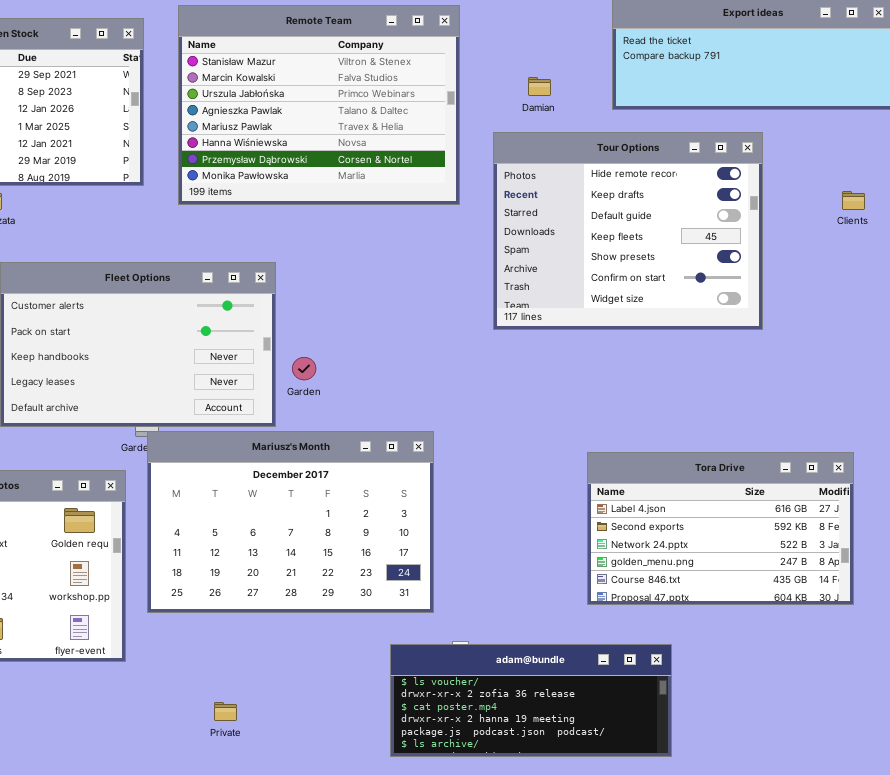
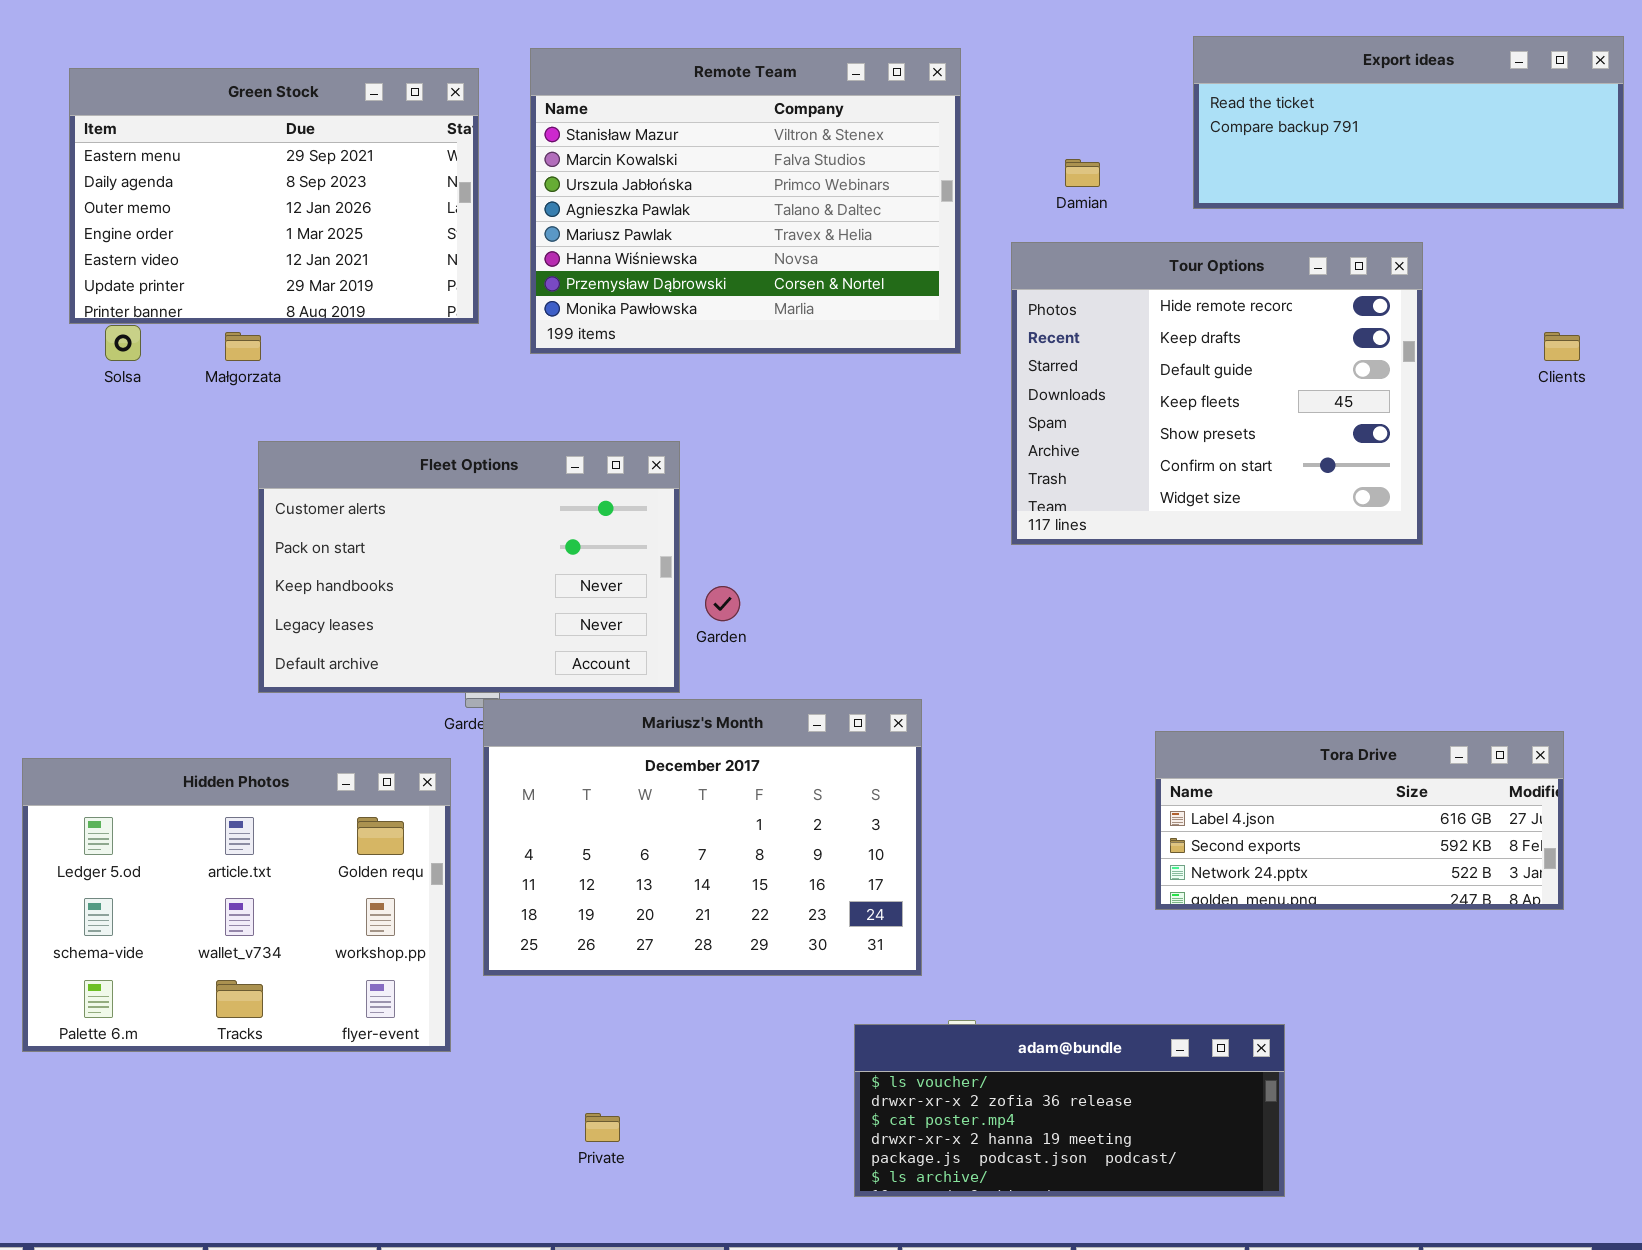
Tora Drive: [587,452,854,605] -> [1155,731,1564,910], resized

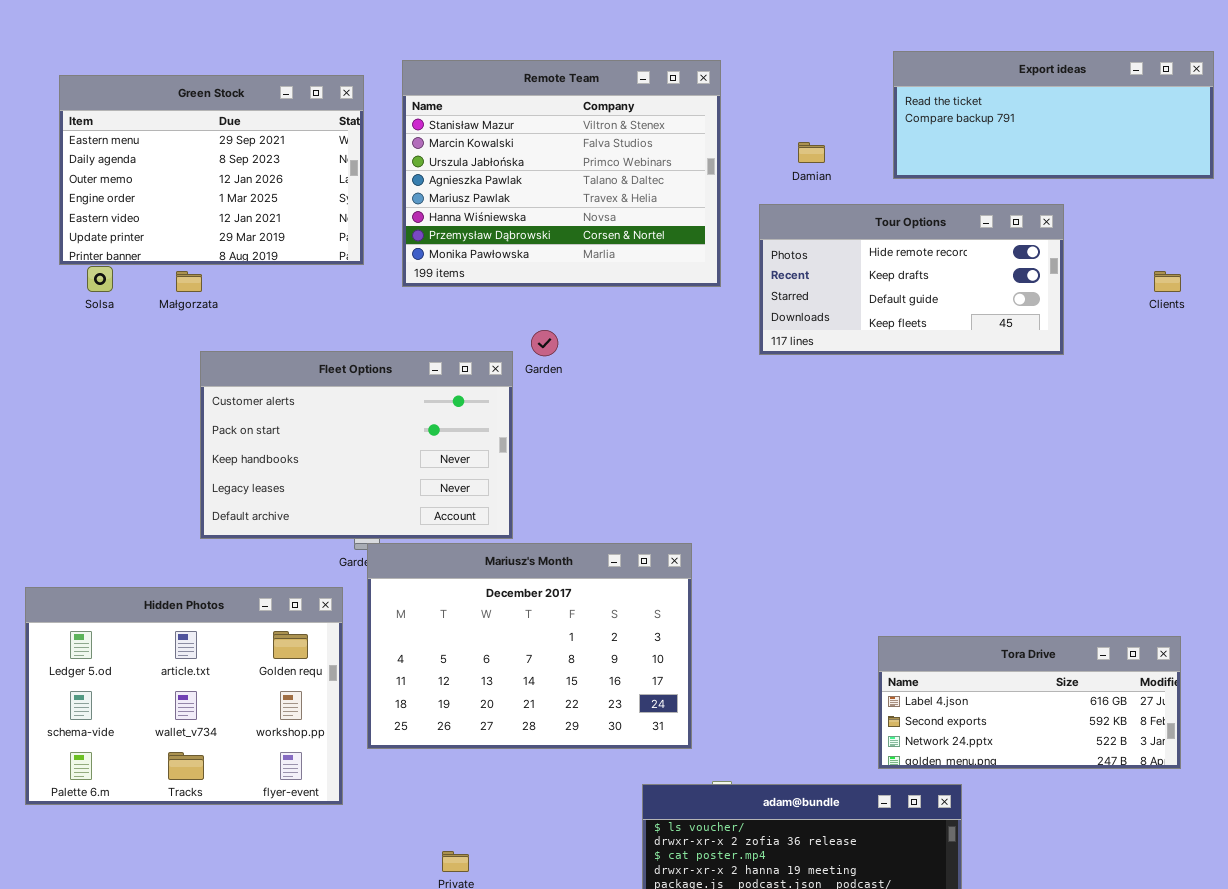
Tour Options: [1011,242,1423,545] -> [759,204,1064,355], resized
Garden: [705,586,740,621] -> [531,330,558,356], moved
Tora Drive: [1155,731,1564,910] -> [878,636,1181,769], moved

